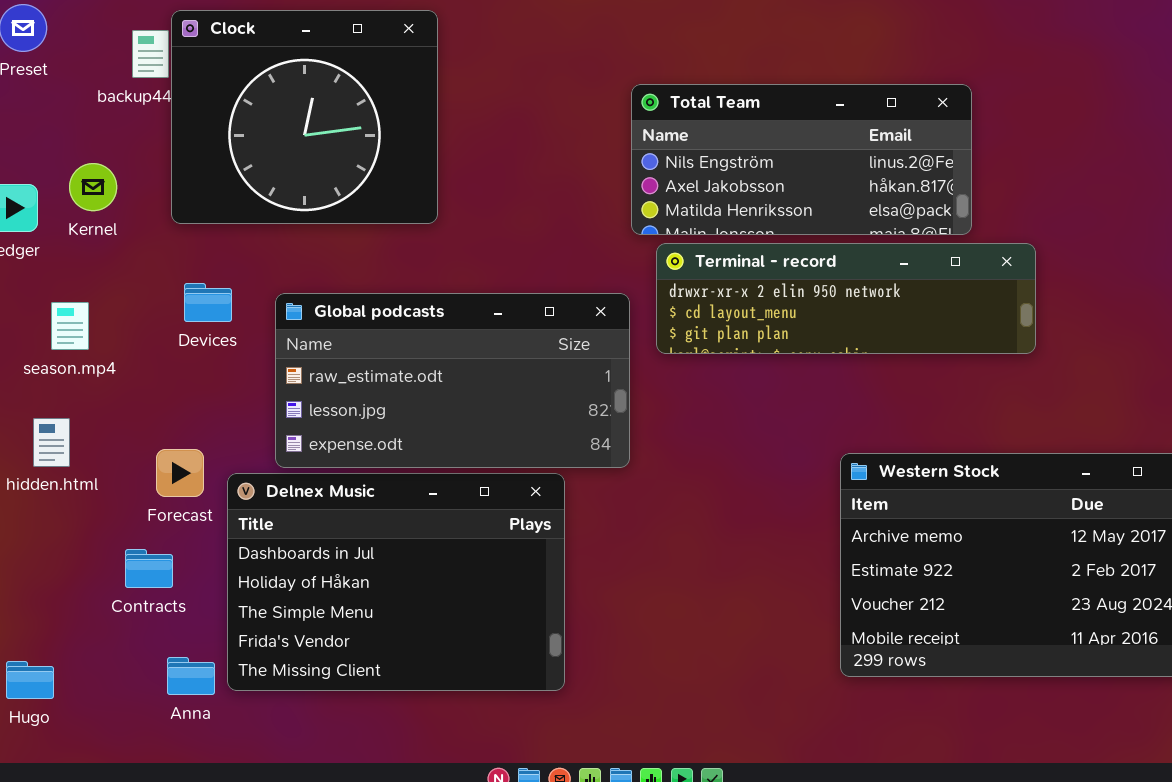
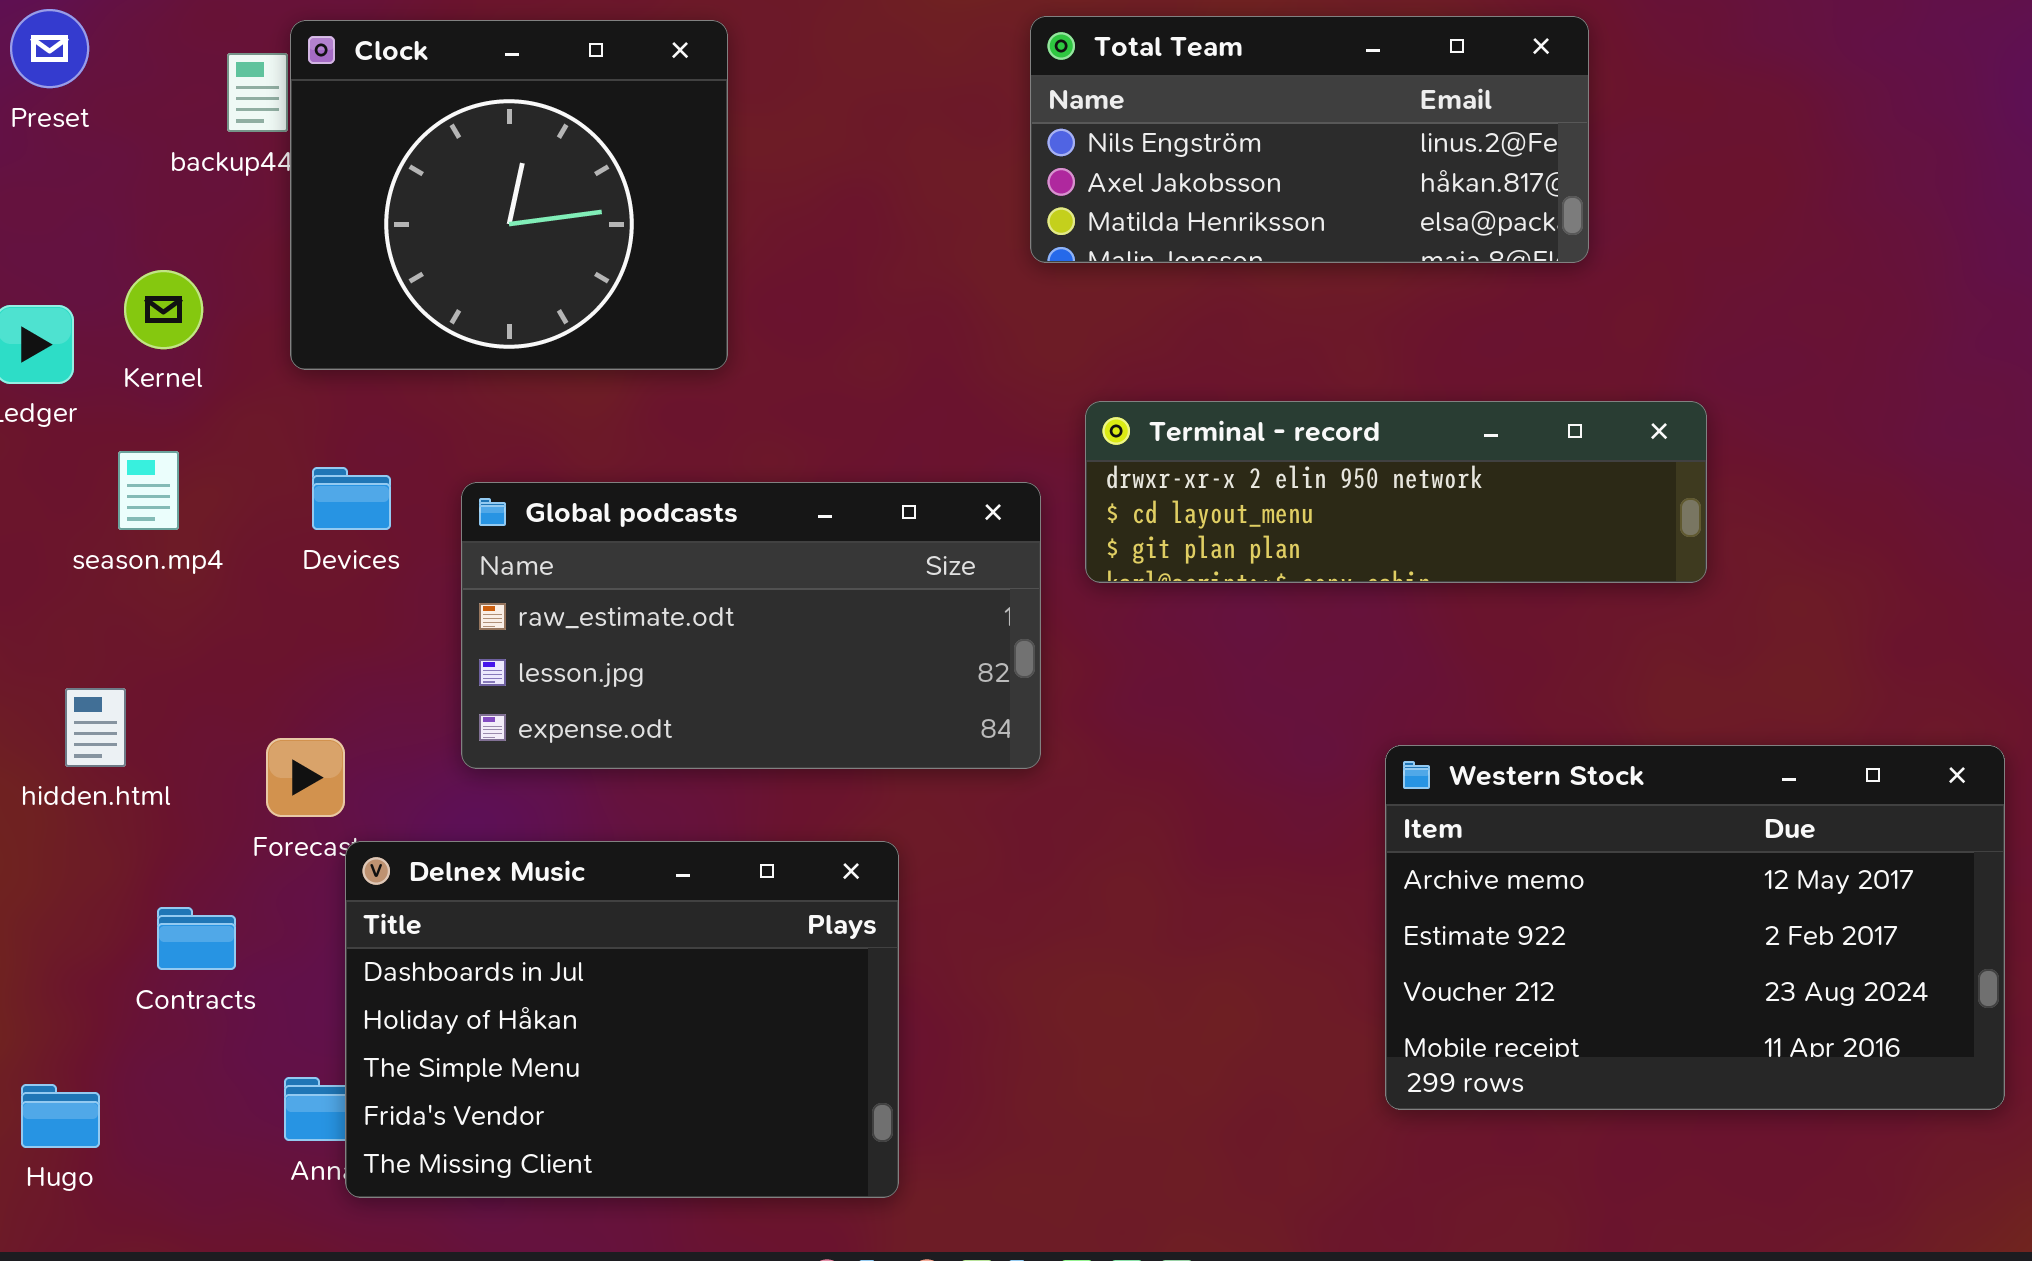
Total Team: [631,84,972,235] -> [1030,16,1589,263], moved
season.mp4: [51,302,89,350] -> [118,451,179,530], moved
Delnex Music: [227,473,565,691] -> [345,841,899,1198], moved
Contracts: [125,549,173,588] -> [157,907,236,970], moved

